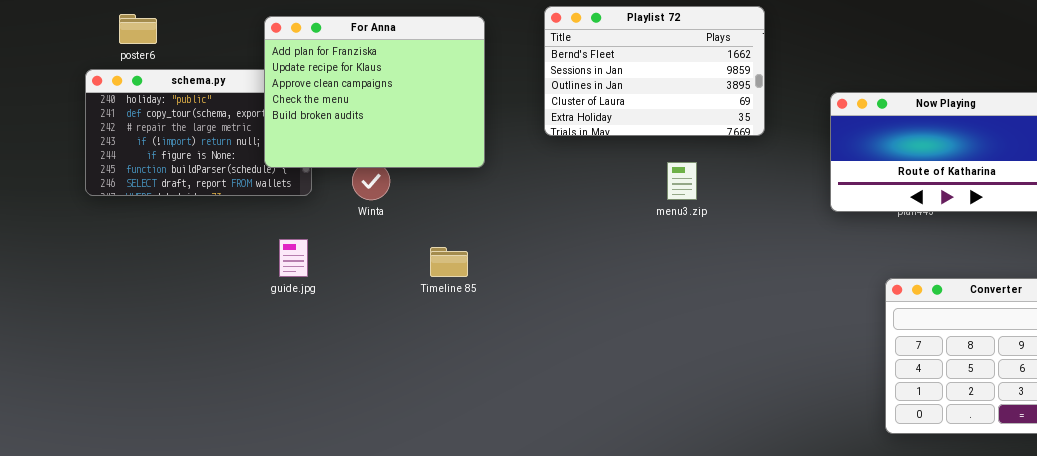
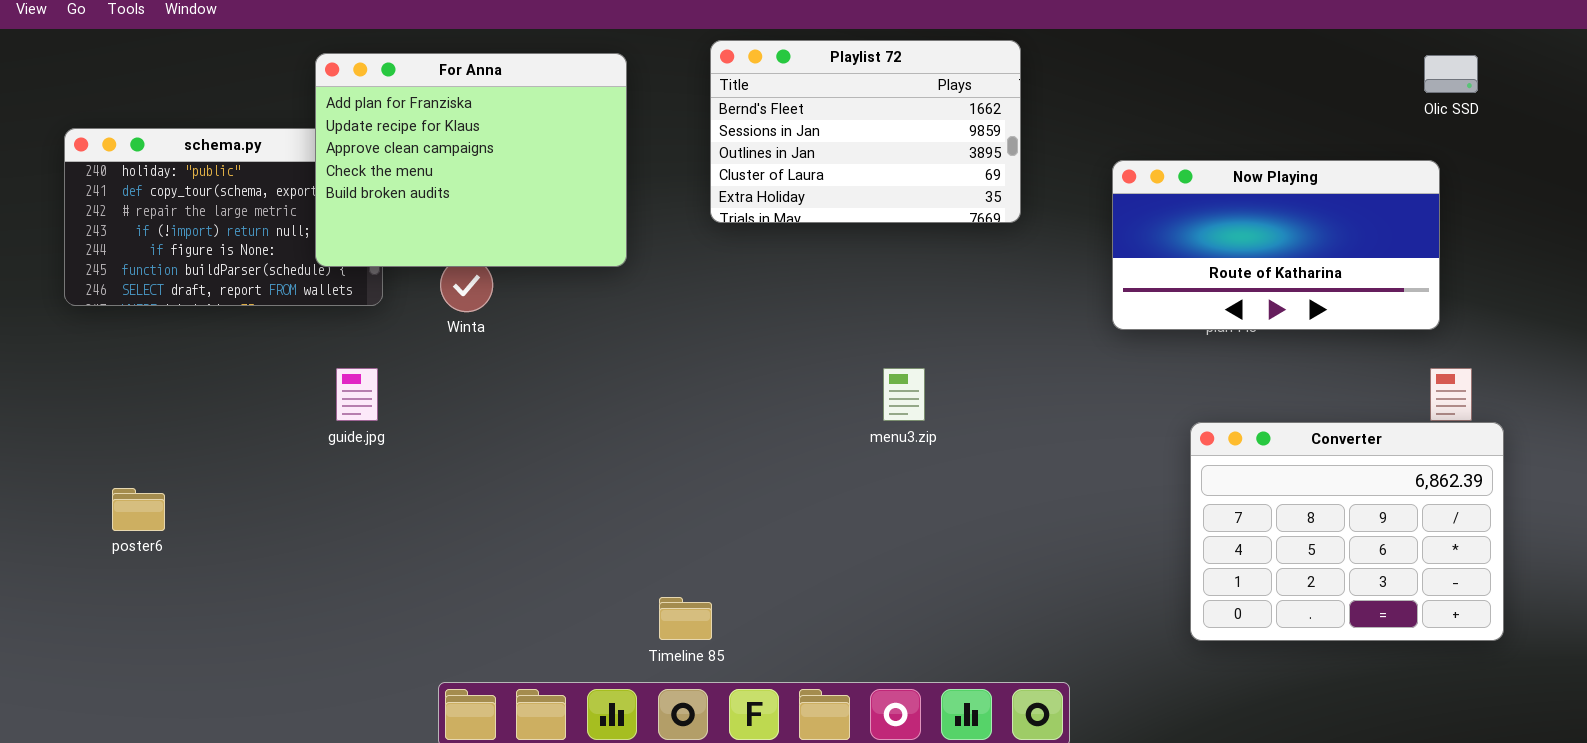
poster6: [119,14,157,44] -> [112,488,165,531], moved
menu3.zip: [667,162,697,200] -> [883,368,925,421], moved
Timeline 85: [430,247,468,277] -> [659,597,712,640], moved

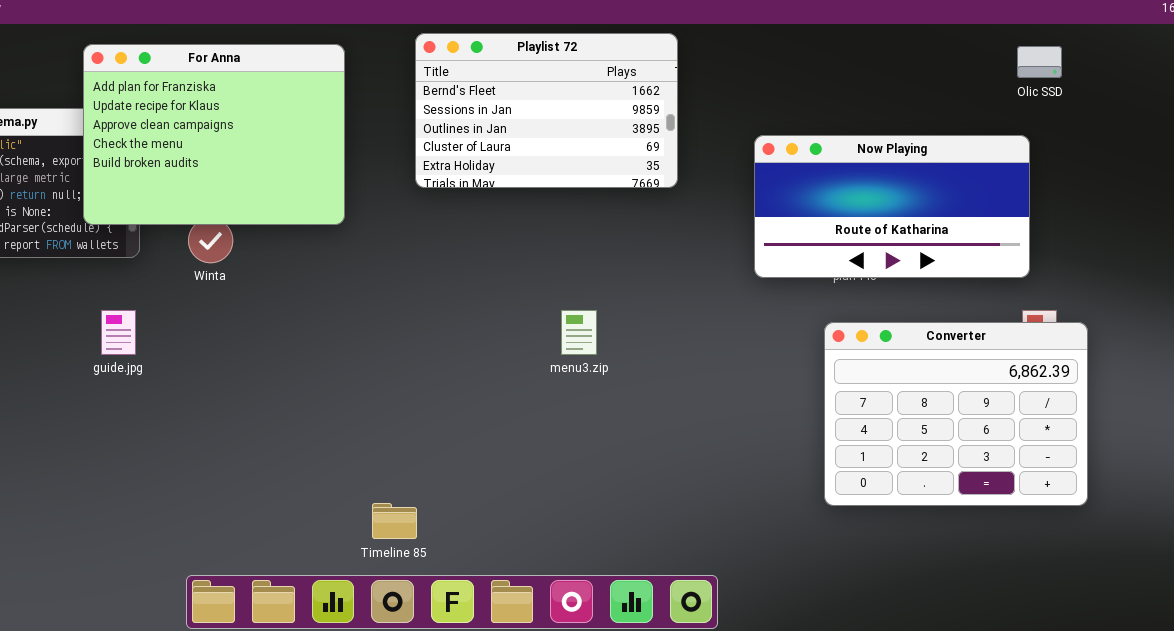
Converter: [1190,422,1504,641] -> [824,322,1088,506], moved

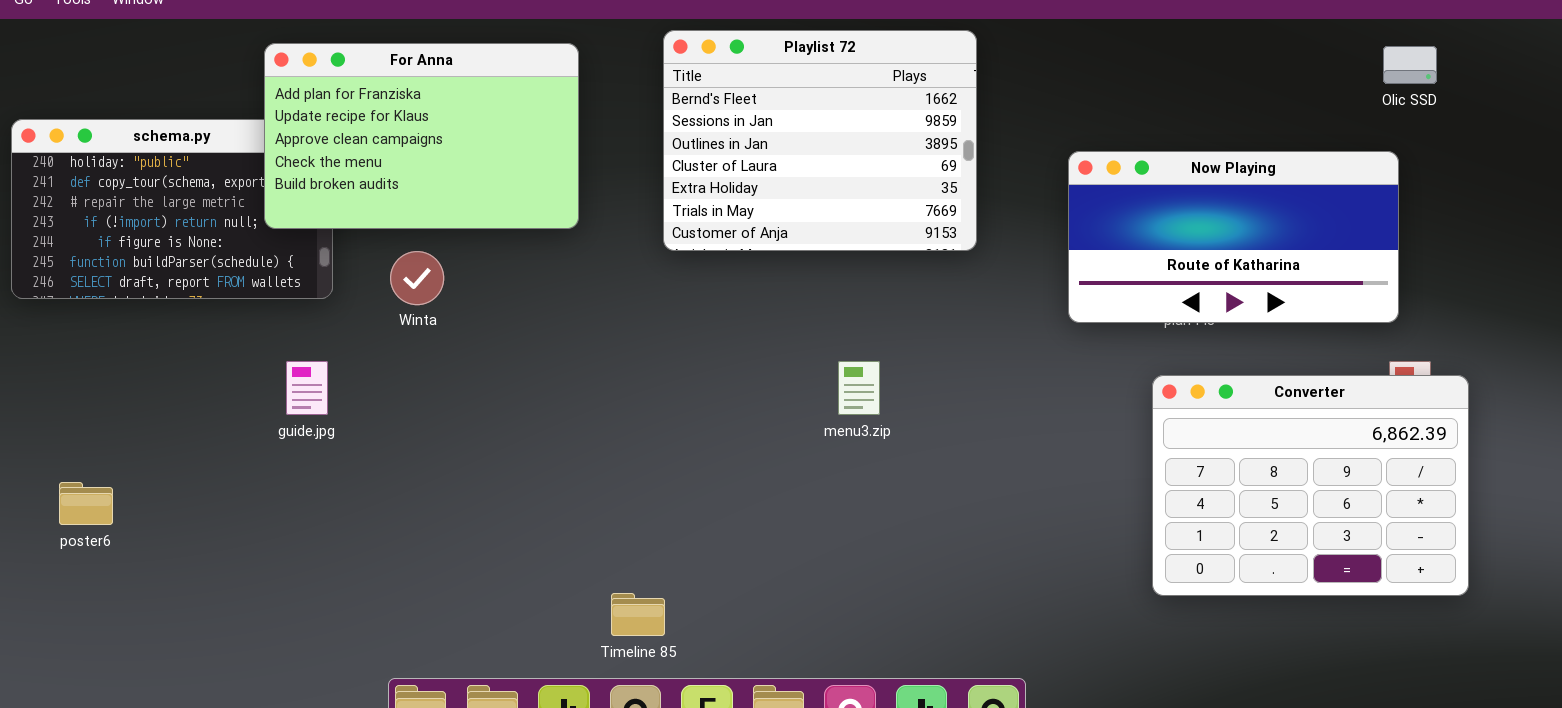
Playlist 72: [415,33,678,188] -> [663,30,977,251], resized
For Anna: [83,44,345,225] -> [264,43,579,229], resized

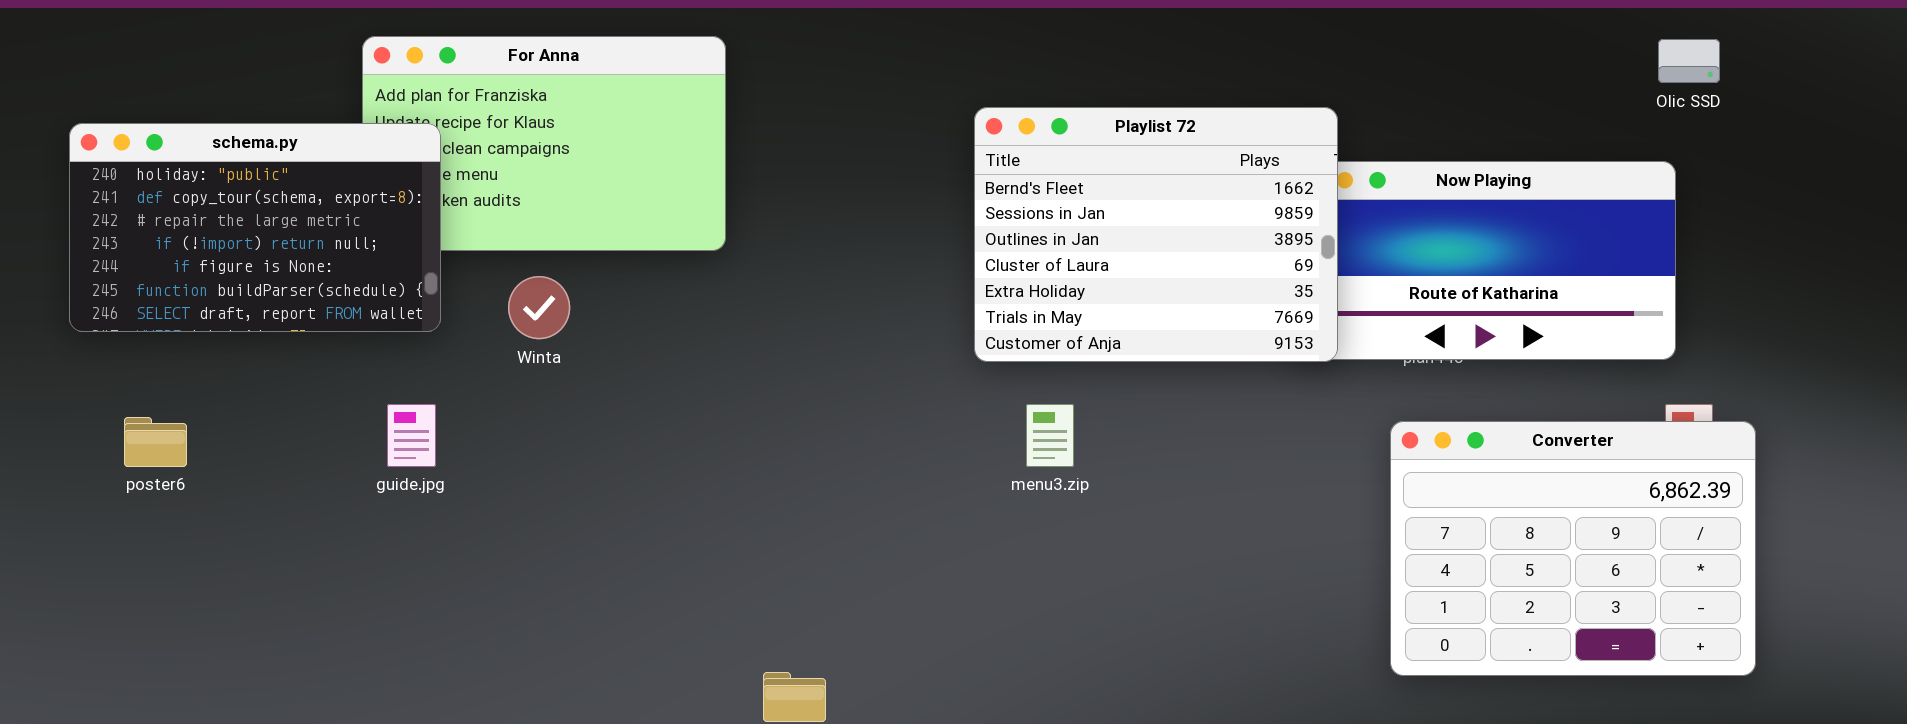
Playlist 72: [663,30,977,251] -> [974,107,1338,362], moved
schema.py: [11,119,333,299] -> [69,123,441,332], raised
poster6: [59,482,113,525] -> [124,417,187,467], moved

